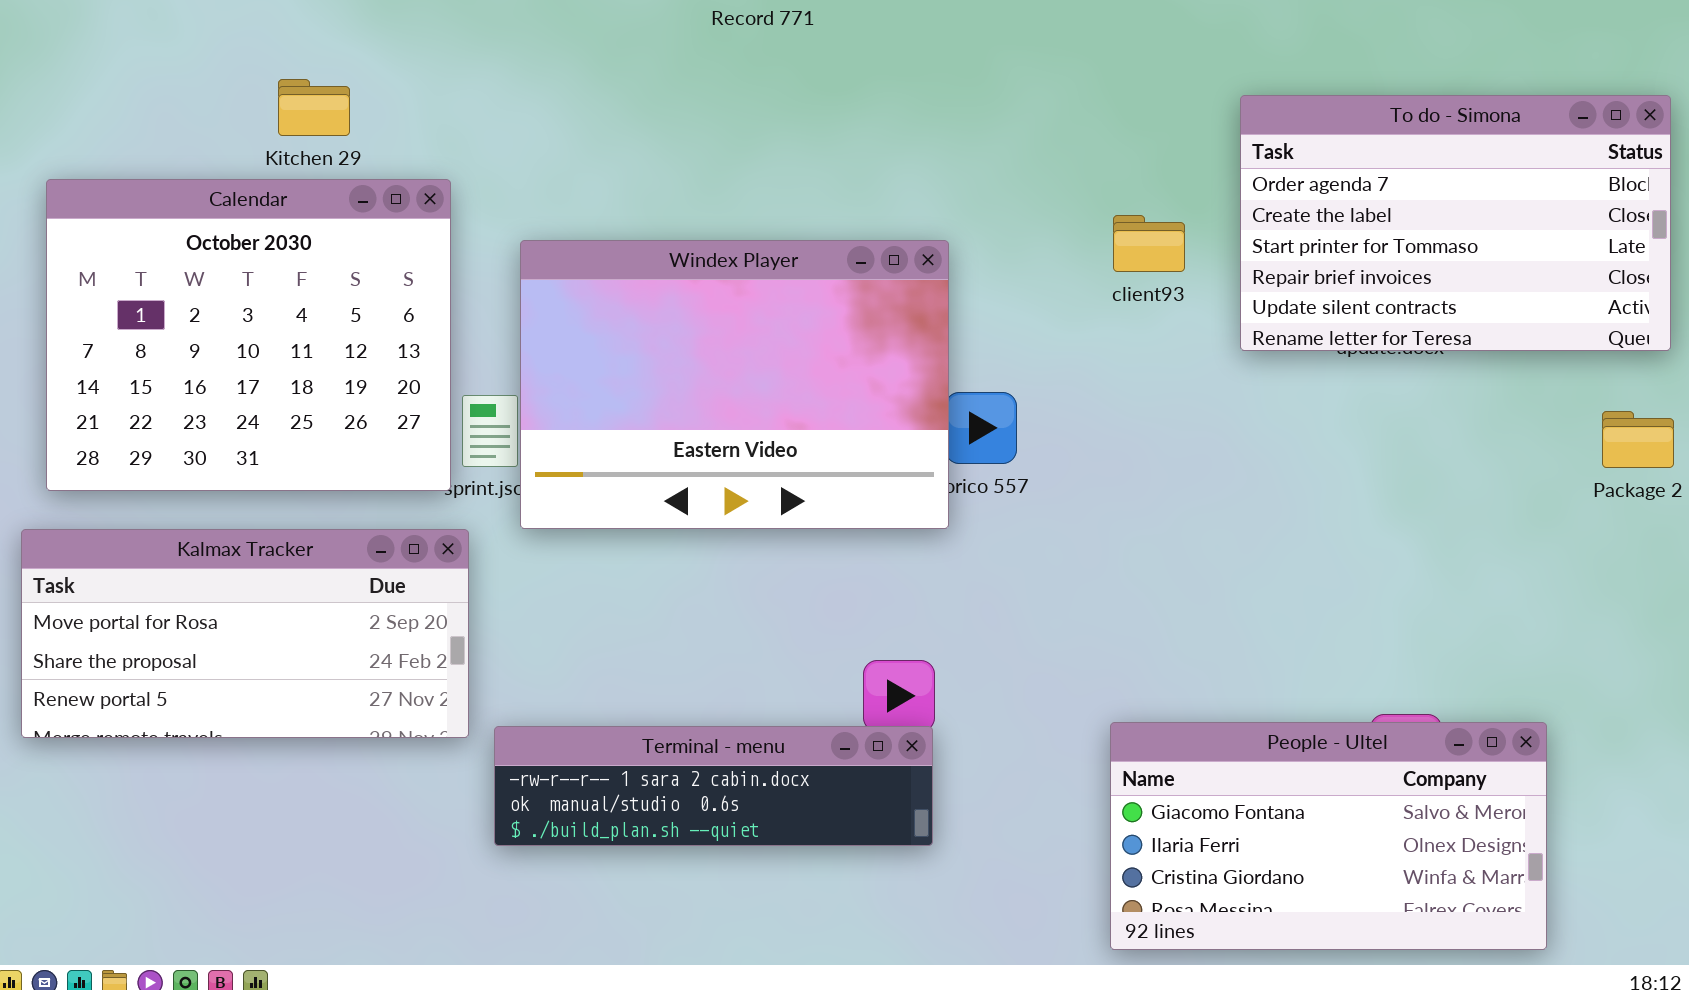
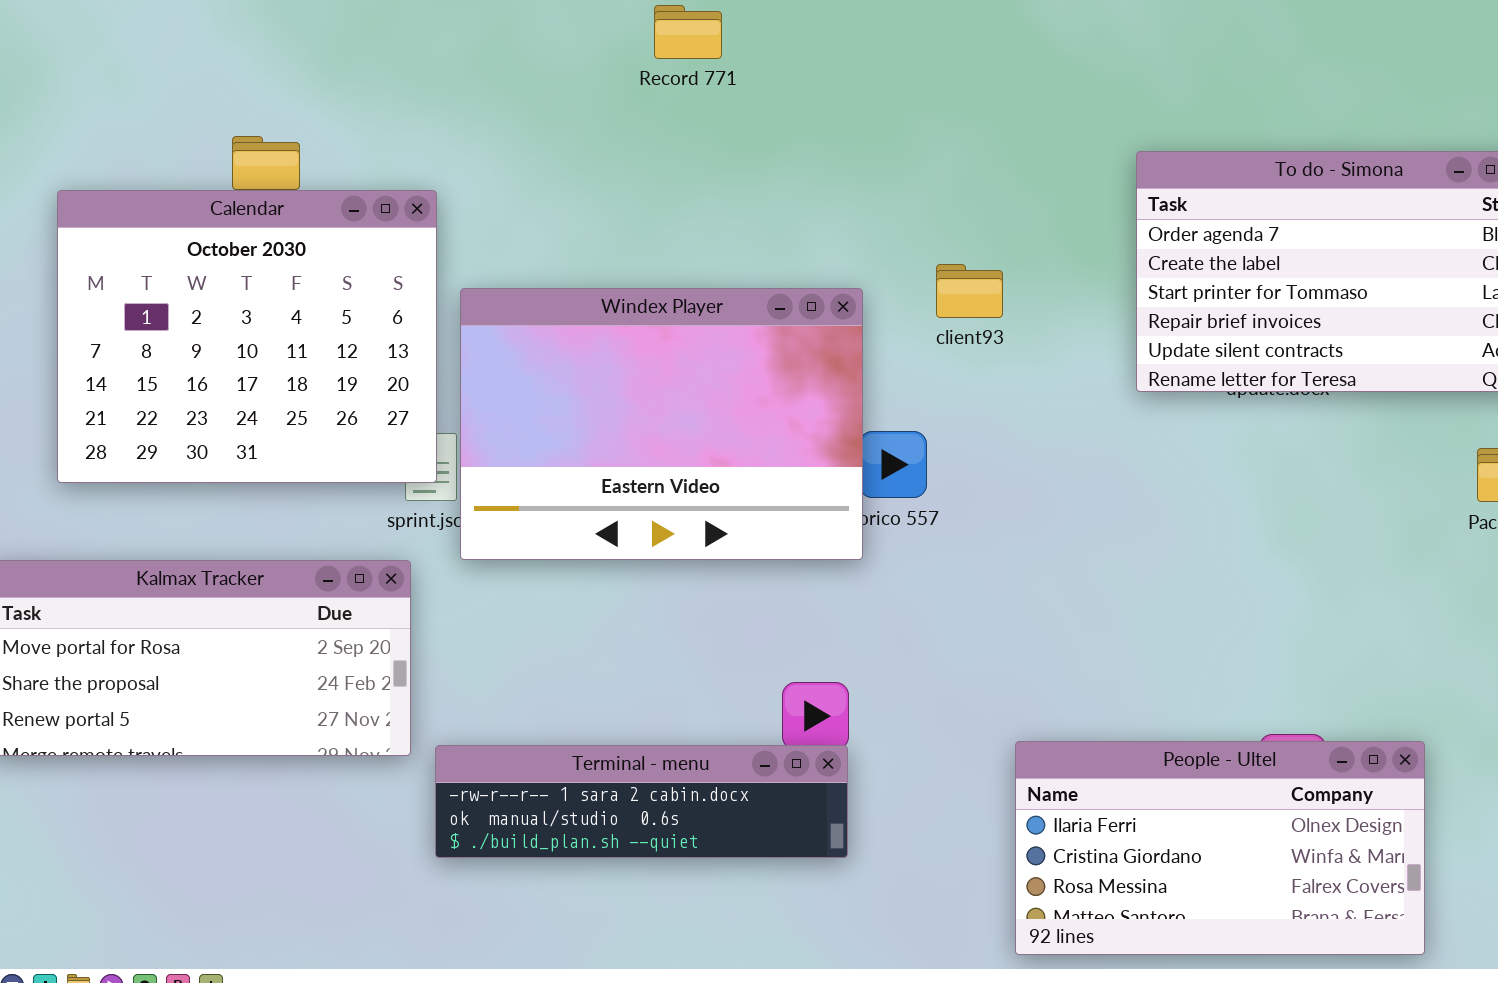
Calendar: [46,179,451,491] -> [57,190,437,483], moved
client93: [1113,215,1185,272] -> [936,264,1003,318], moved
People - Ultel: [1110,722,1547,950] -> [1015,741,1425,955], scrolled down 1 row

